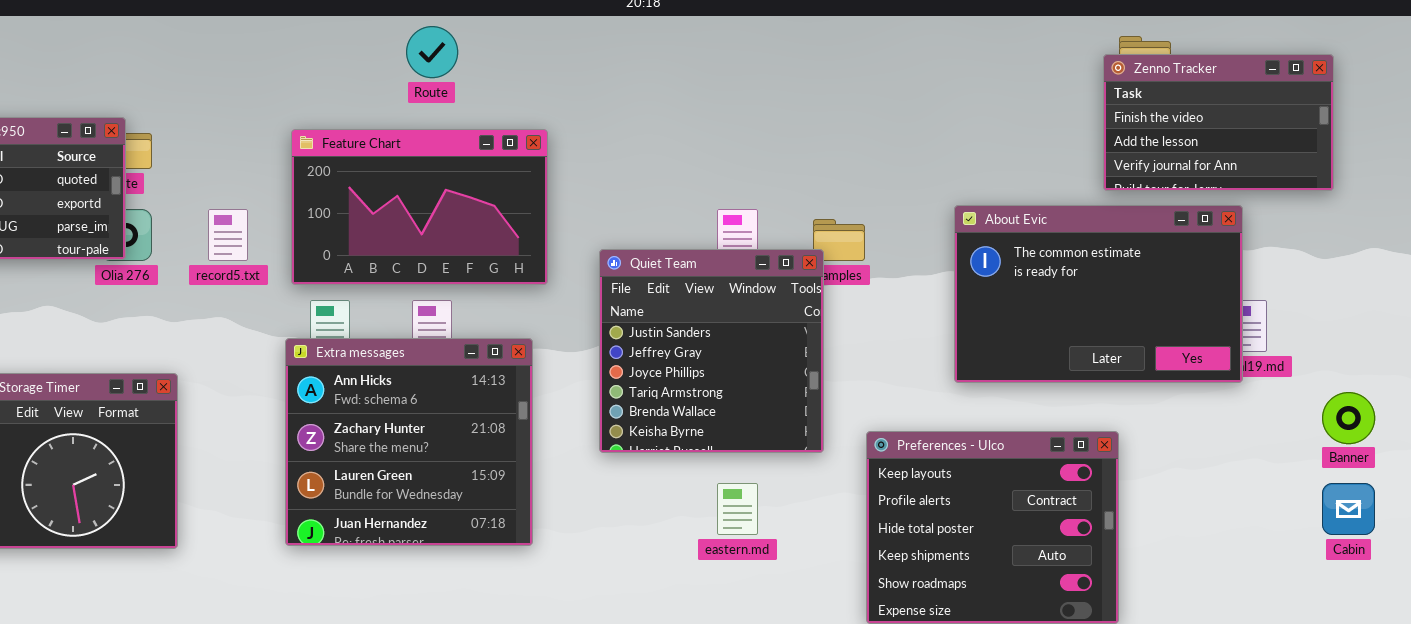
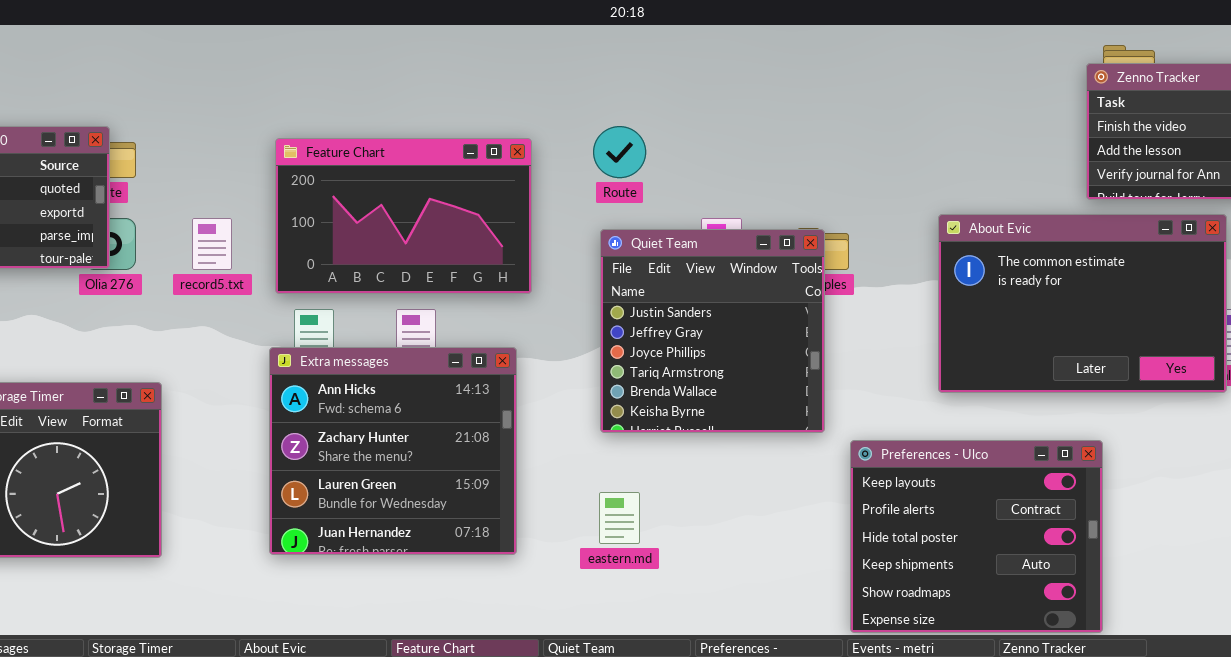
Route: [406,26,458,78] -> [593,126,646,178], moved
Quiet Team: [599,249,824,453] -> [600,229,825,433], moved
eastern.md: [717,483,758,535] -> [599,492,640,544], moved

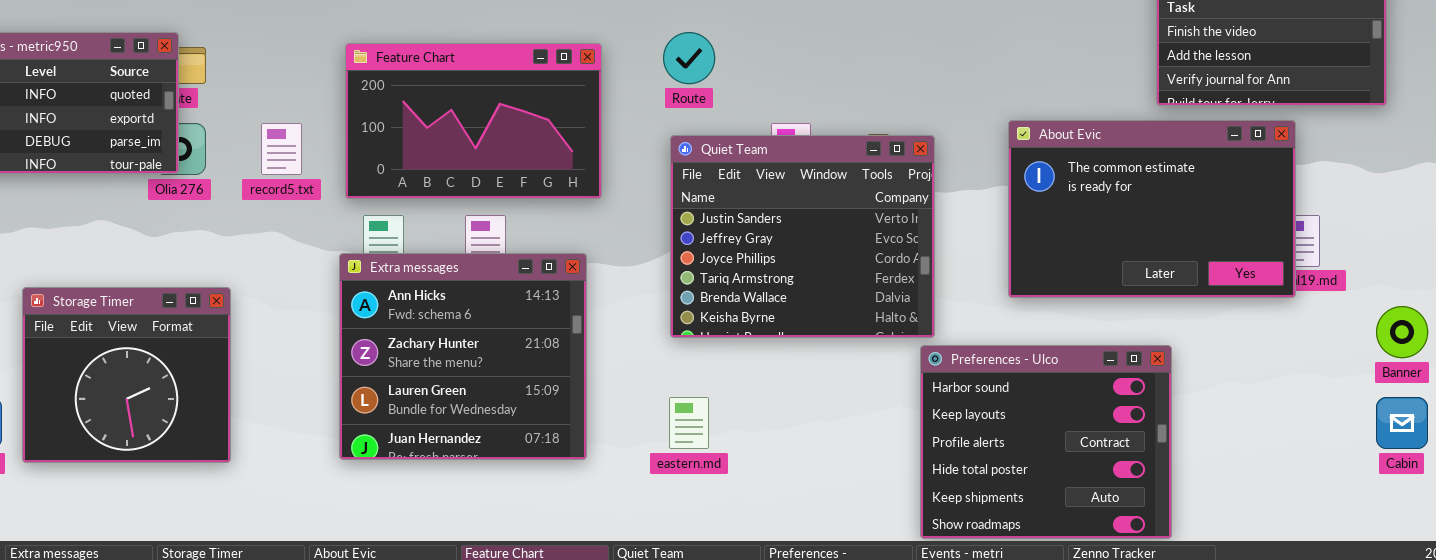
Quiet Team: [600,229,825,433] -> [670,135,935,338], resized
Preferences - Ulco: [850,440,1103,633] -> [920,345,1172,539], scrolled up 1 row

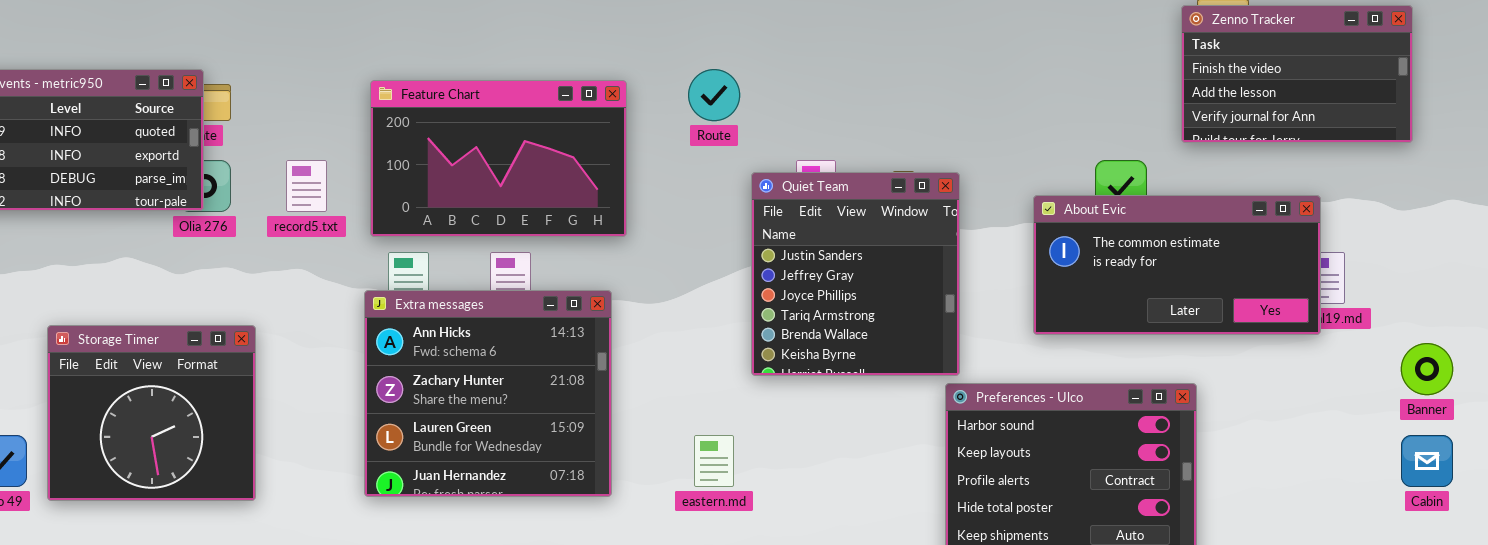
About Evic: [1008,120,1296,298] -> [1033,195,1321,335], resized
Quiet Team: [670,135,935,338] -> [751,172,960,376], resized

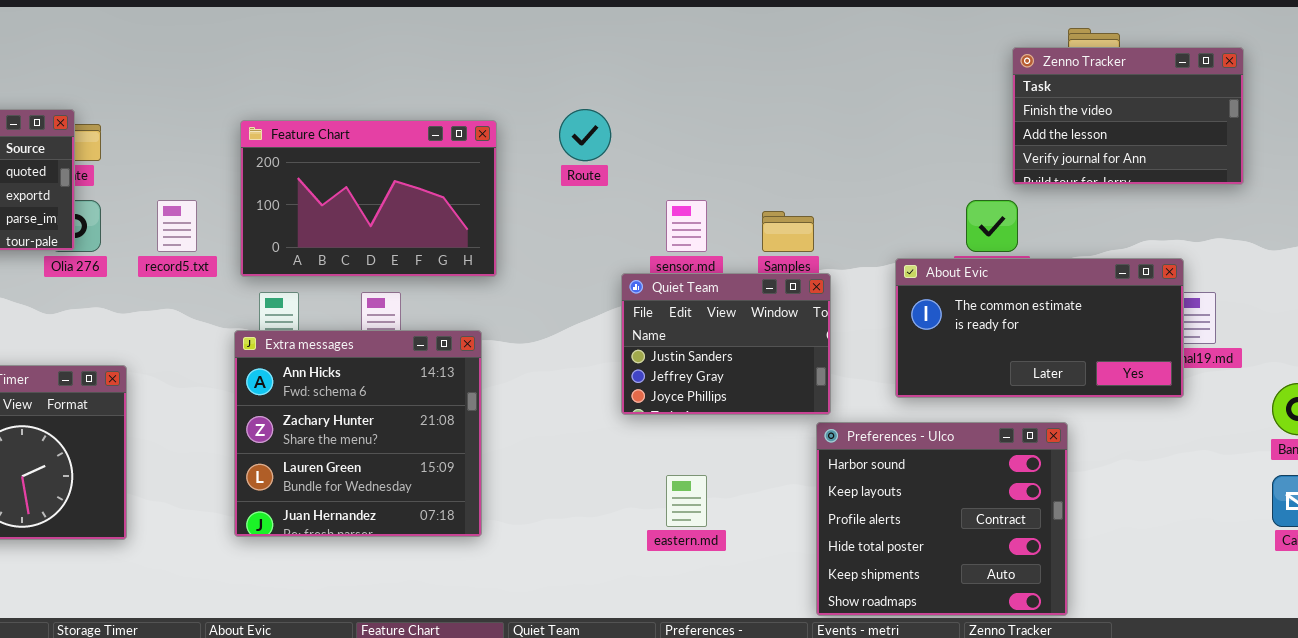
Zenno Tracker: [1181,5,1413,143] -> [1012,47,1244,185], moved
Quiet Team: [751,172,960,376] -> [621,273,831,415], resized
About Evic: [1033,195,1321,335] -> [895,258,1184,398], moved
eastern.md: [694,435,734,487] -> [666,475,707,527], moved

